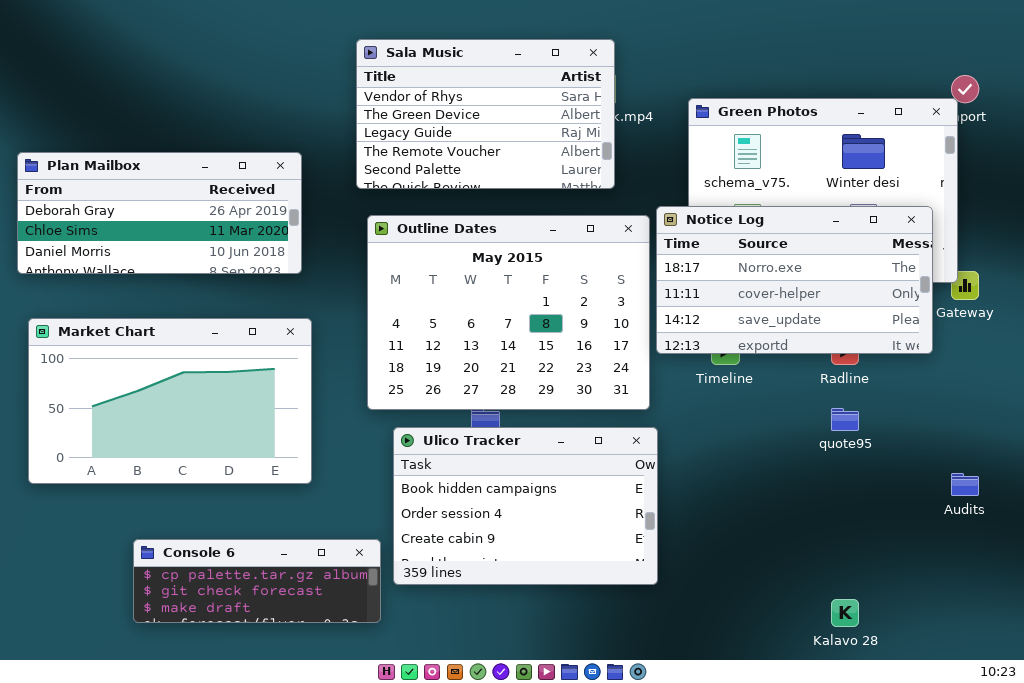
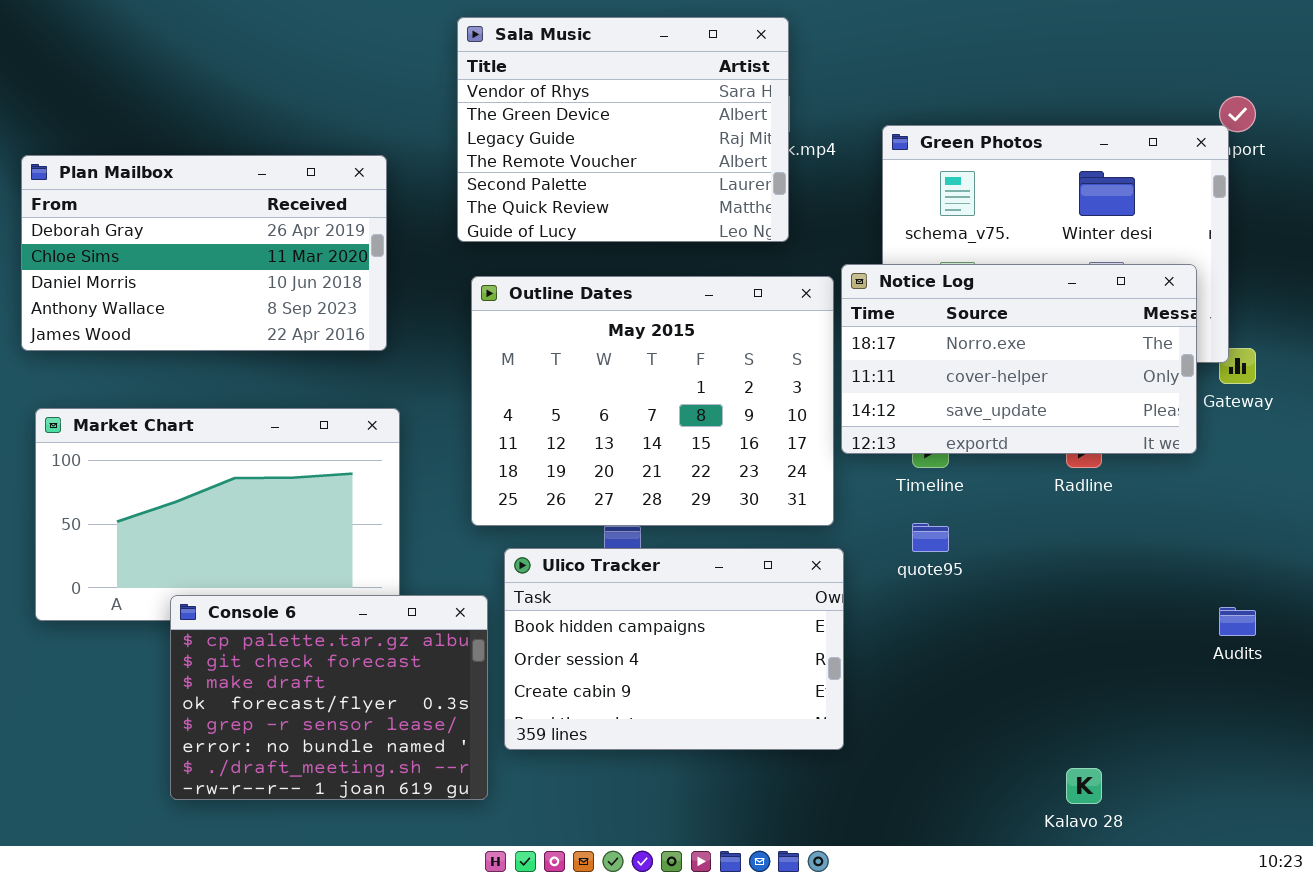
Sala Music: [356,39,615,189] -> [457,17,789,242], resized
Plan Mailbox: [17,152,302,274] -> [21,155,387,351], resized
quote95: [831,408,859,431] -> [912,523,949,552], moved
Console 6: [133,539,381,623] -> [170,595,488,800], resized

